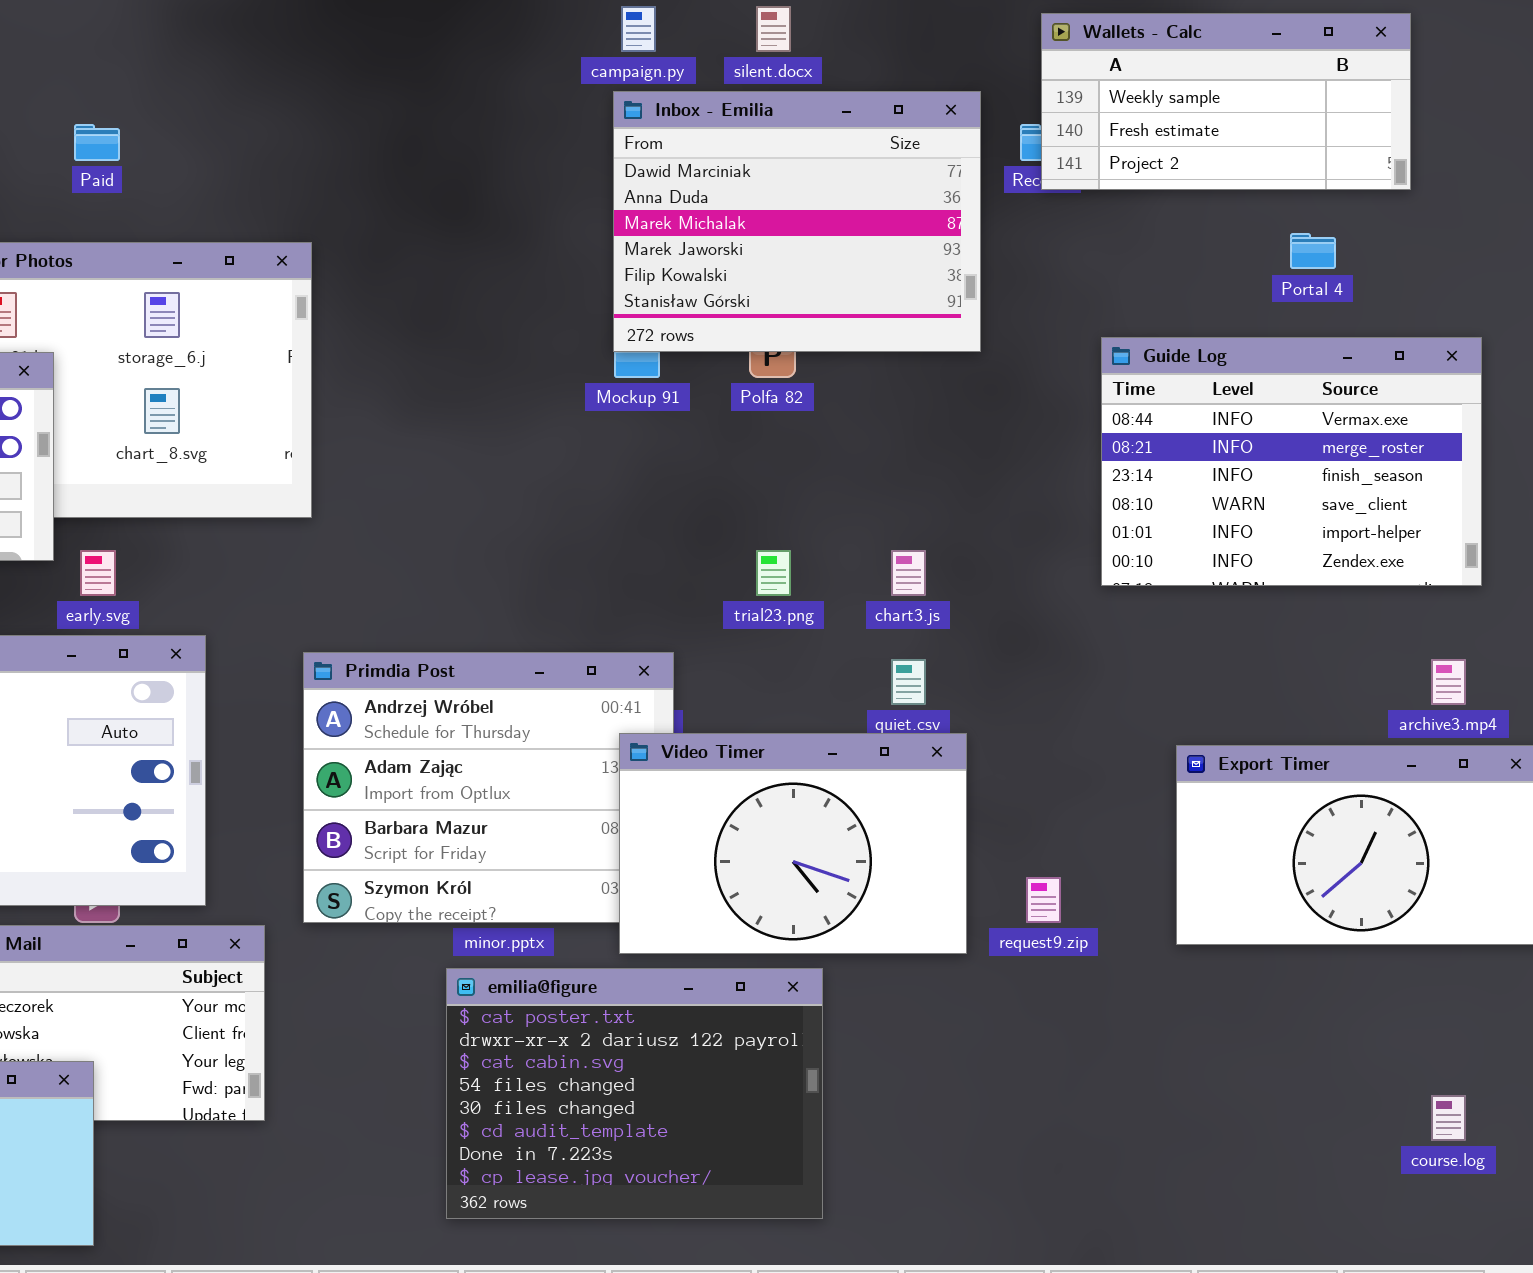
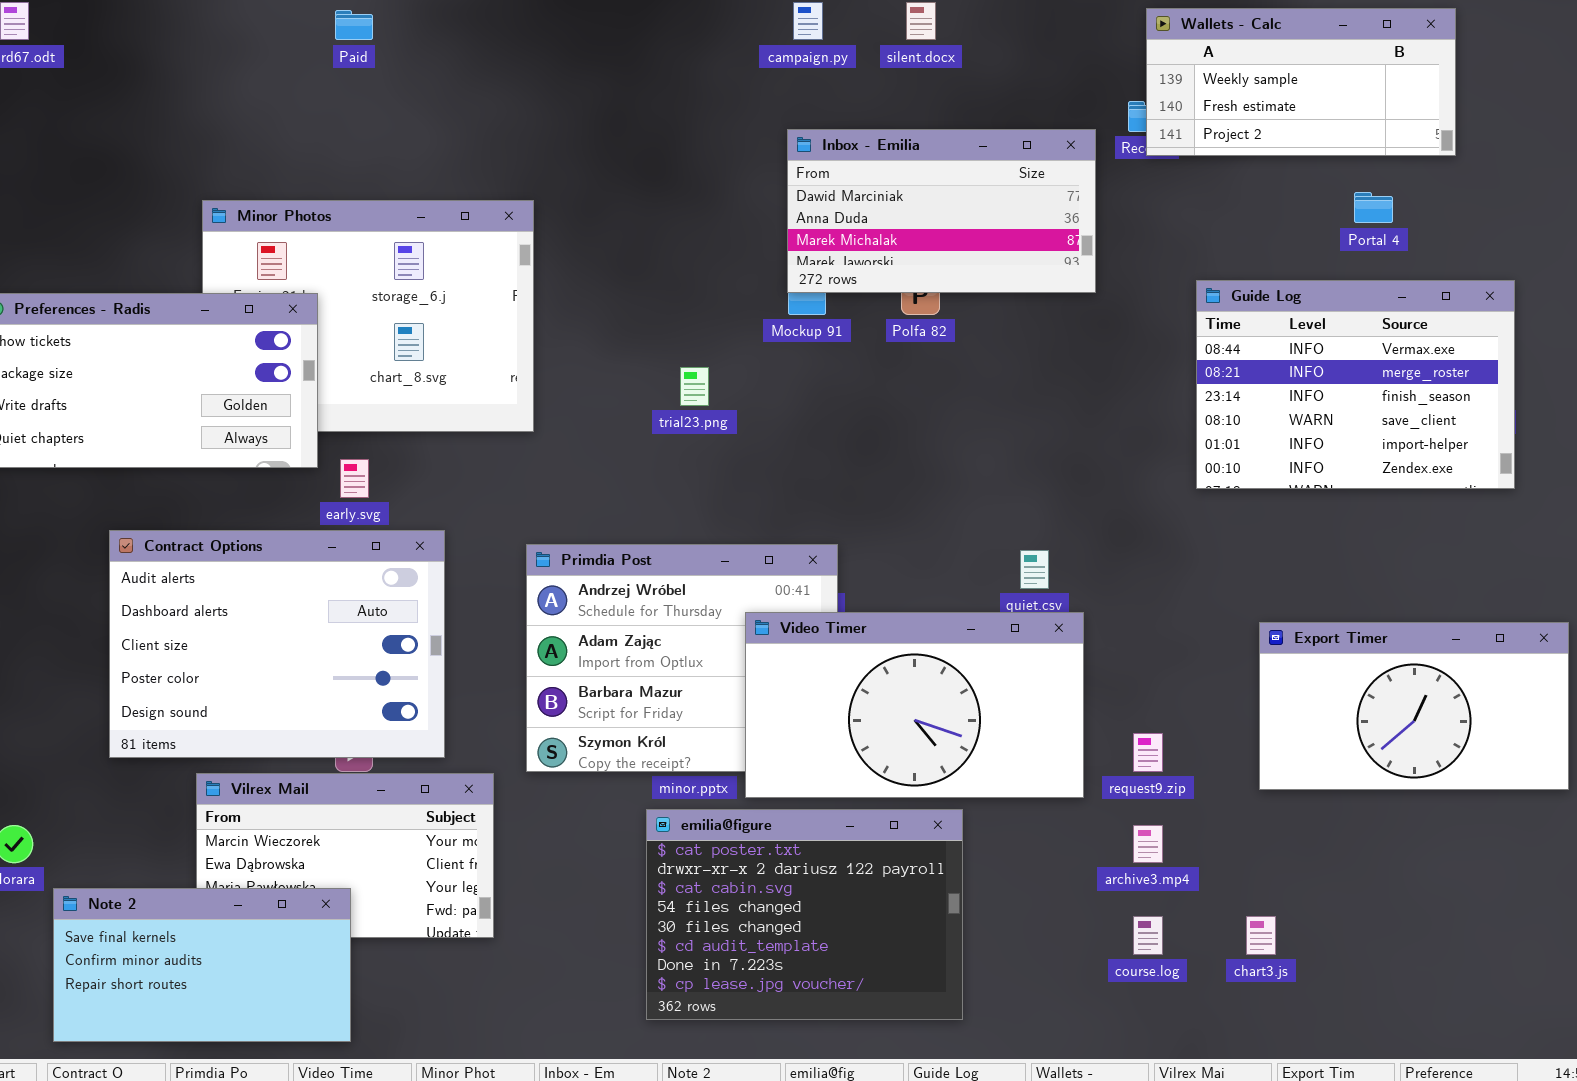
Inbox - Emilia: [613,91,981,352] -> [787,129,1096,293], resized
Paid: [74,124,120,161] -> [335,10,373,40], moved
trial23.png: [756,550,791,596] -> [680,367,709,406], moved
chart3.js: [891,550,926,596] -> [1246,916,1276,955], moved
archive3.mp4: [1431,659,1466,705] -> [1133,825,1163,863], moved
Video Timer: [619,733,967,954] -> [745,612,1084,798], resized
course.log: [1431,1095,1466,1141] -> [1133,916,1163,955], moved

